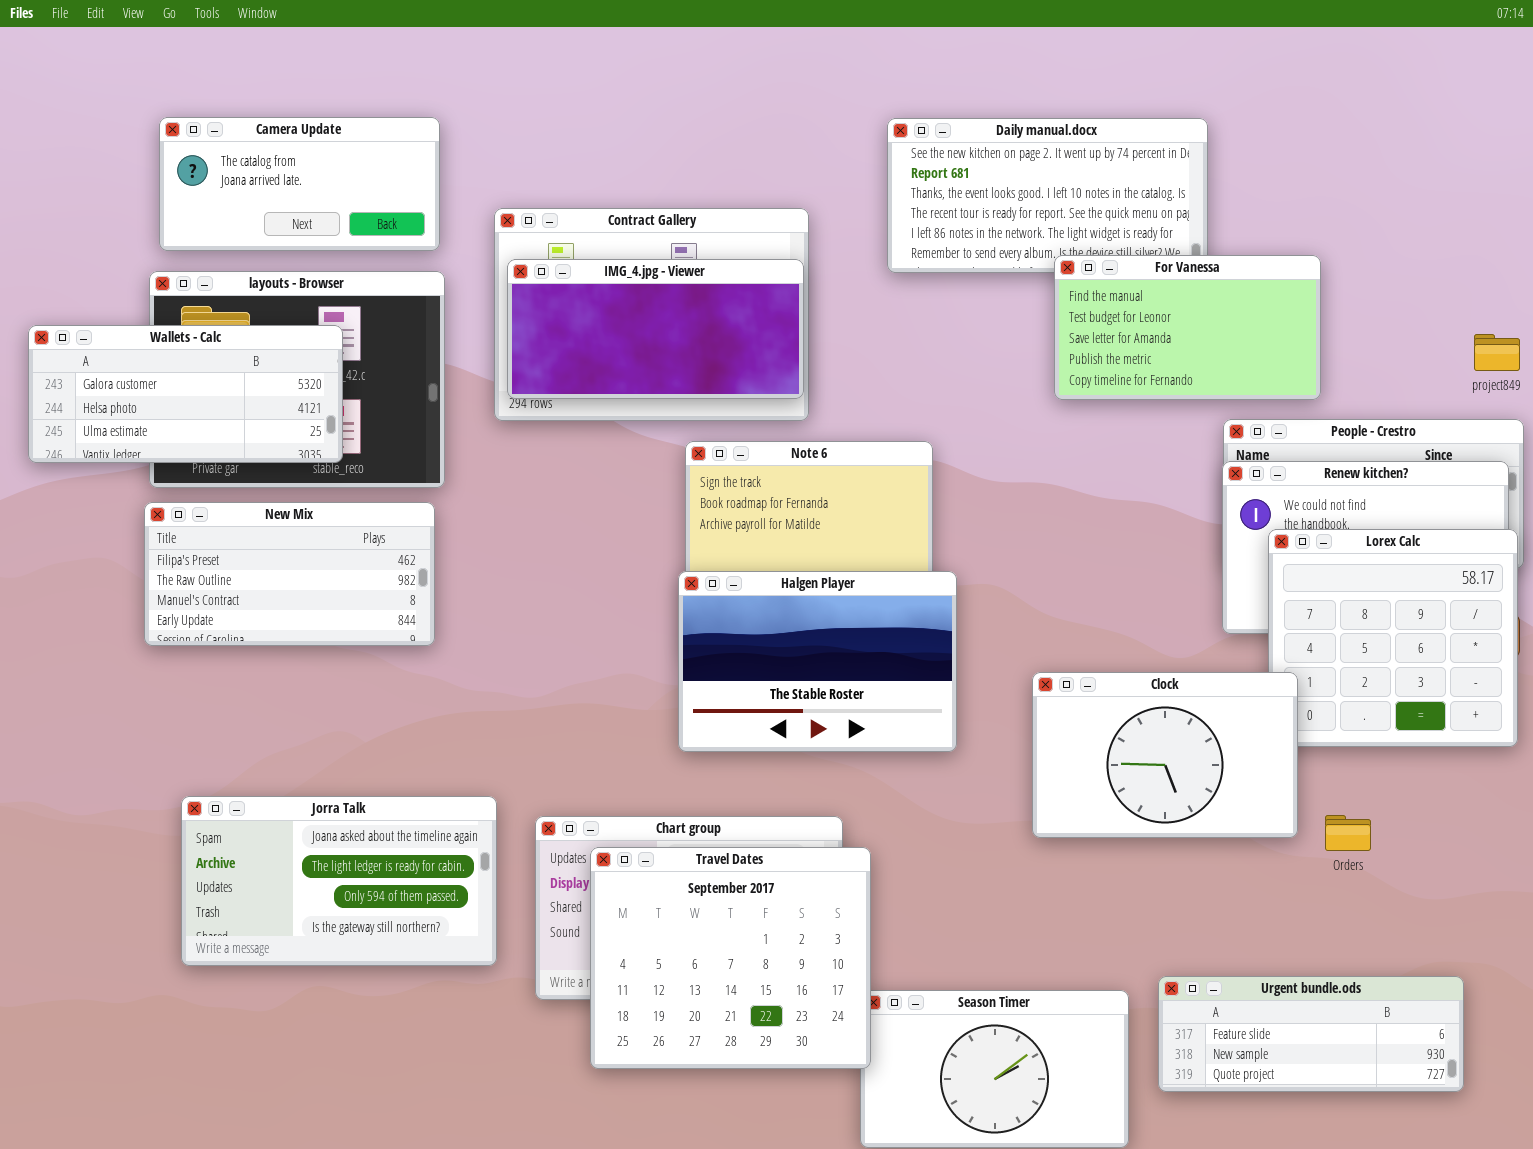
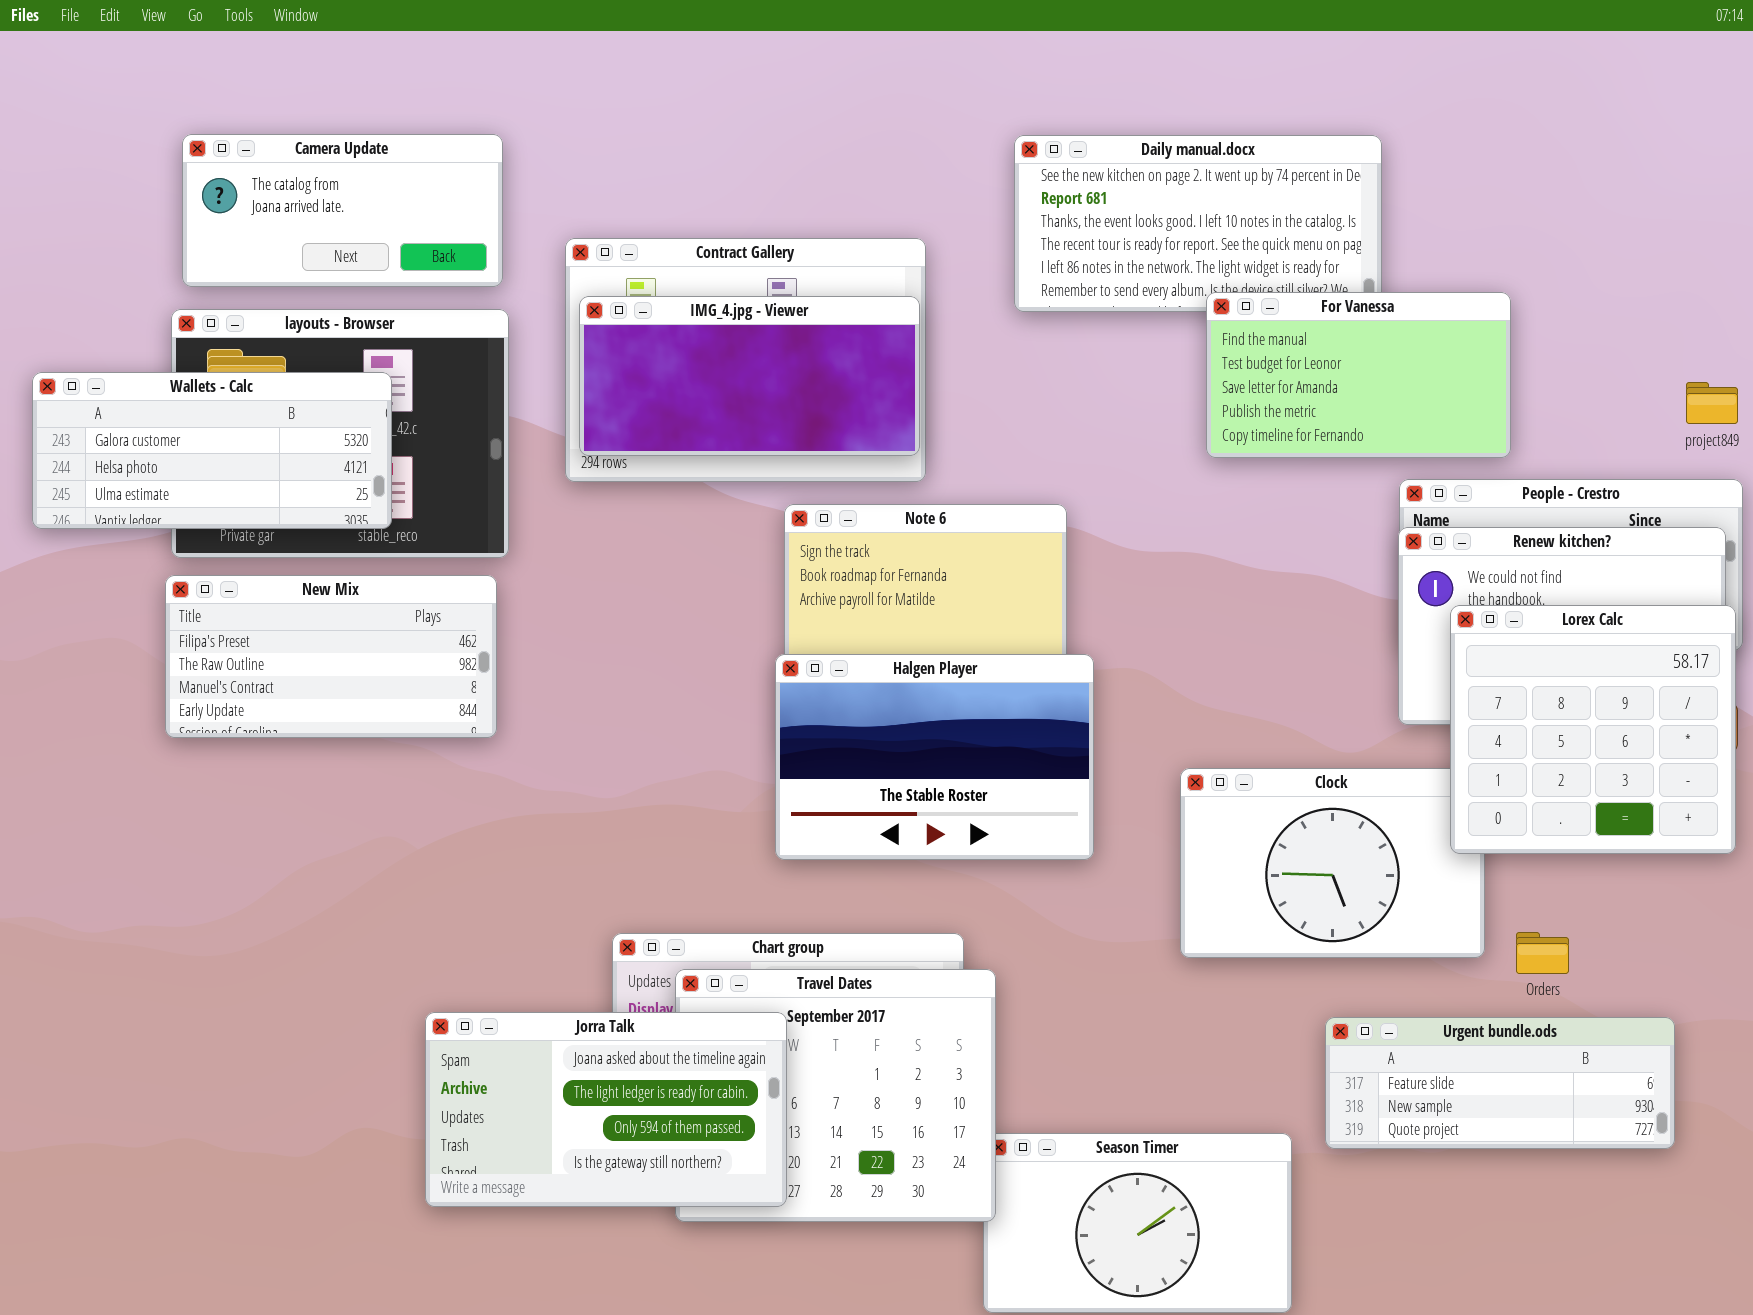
Lorex Calc: [1268,529,1518,747] -> [1450,605,1736,854], raised
Jorra Talk: [181,796,497,966] -> [425,1012,787,1207], moved
Urgent bundle.ods: [1158,976,1464,1092] -> [1325,1017,1675,1149], moved

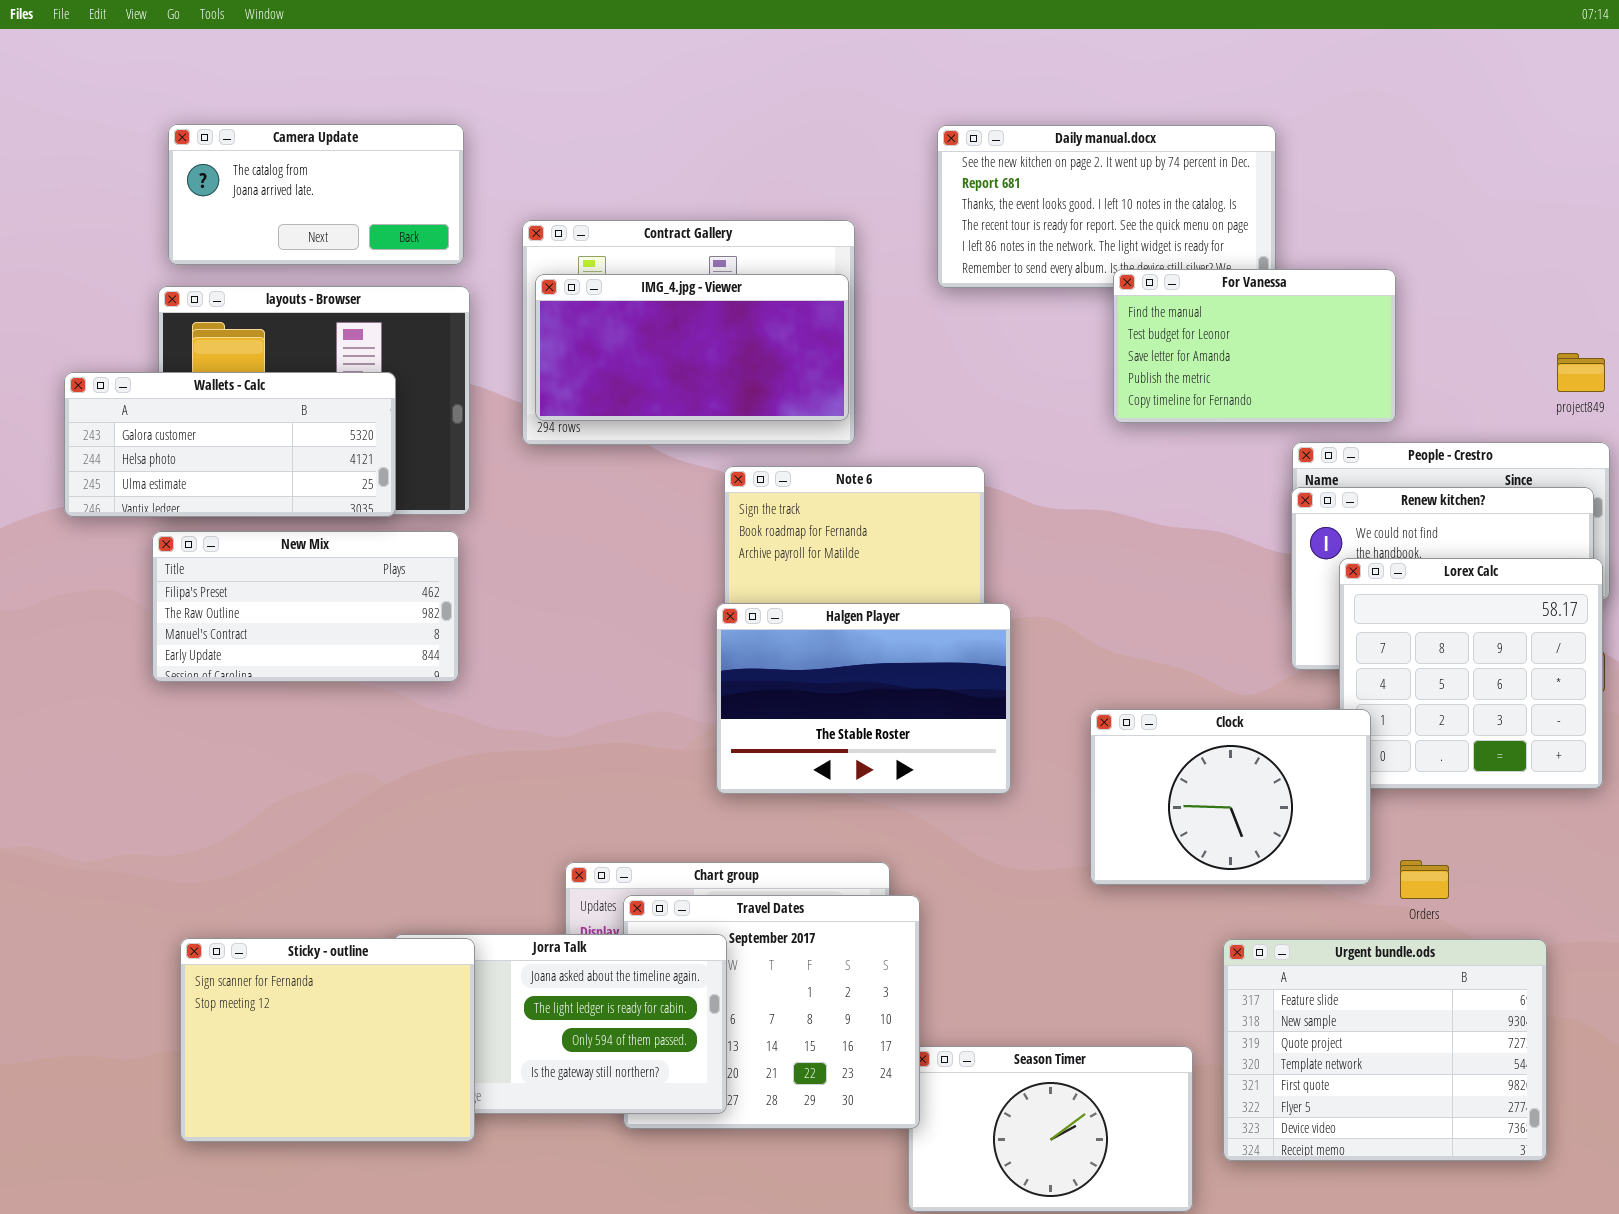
Wallets - Calc: [32,372,392,529] -> [64,372,396,517], moved
Clock: [1180,768,1485,958] -> [1090,709,1371,885], raised
Sticky - outline: none -> [180,938,475,1142], opened
Urgent bundle.ods: [1325,1017,1675,1149] -> [1223,939,1547,1161], resized

